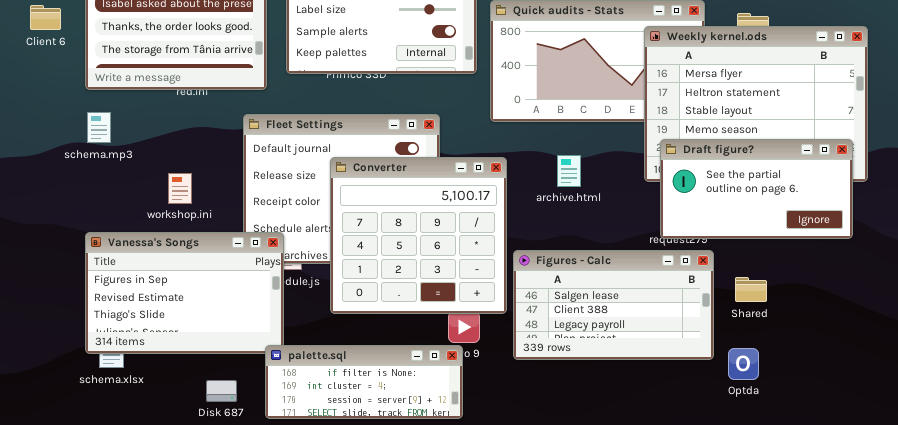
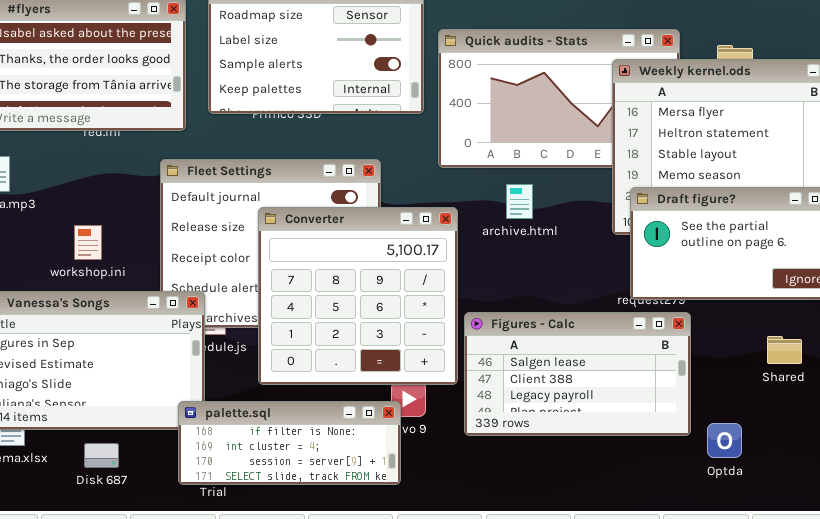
archive.html: [557,155,581,187] -> [506,184,533,219], moved
Shared: [735,277,767,302] -> [767,336,802,364], moved
palette.sql: [265,345,463,419] -> [178,401,401,485], moved
Disk 687: [206,380,237,402] -> [84,443,119,468], moved

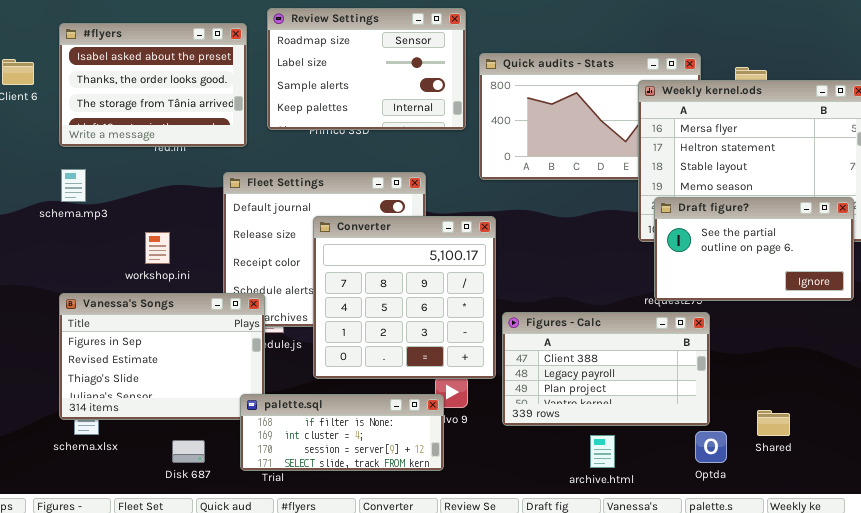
archive.html: [506,184,533,219] -> [590,435,615,468], moved
Figures - Calc: [464,312,691,436] -> [502,312,710,426], scrolled down 1 row
Shared: [767,336,802,364] -> [757,410,790,436], moved
Optda: [707,423,742,458] -> [695,431,727,463], moved
Disk 687: [84,443,119,468] -> [172,440,205,463], moved

